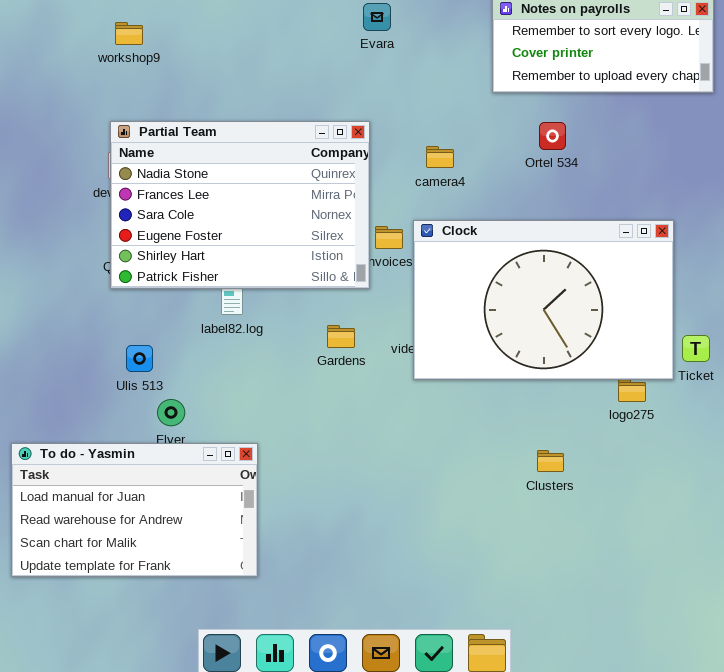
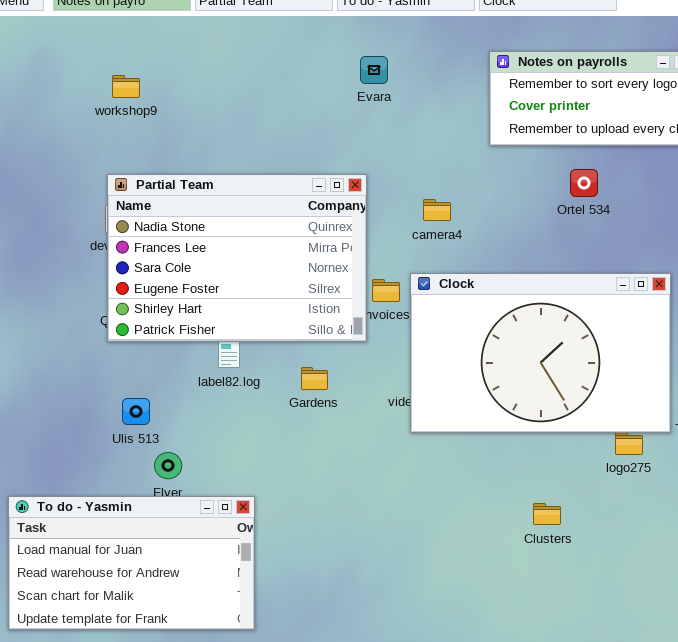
Ortel 534: [539,122,566,150] -> [570,169,598,197], moved
Gardens: [327,325,355,348] -> [301,367,328,390], moved

